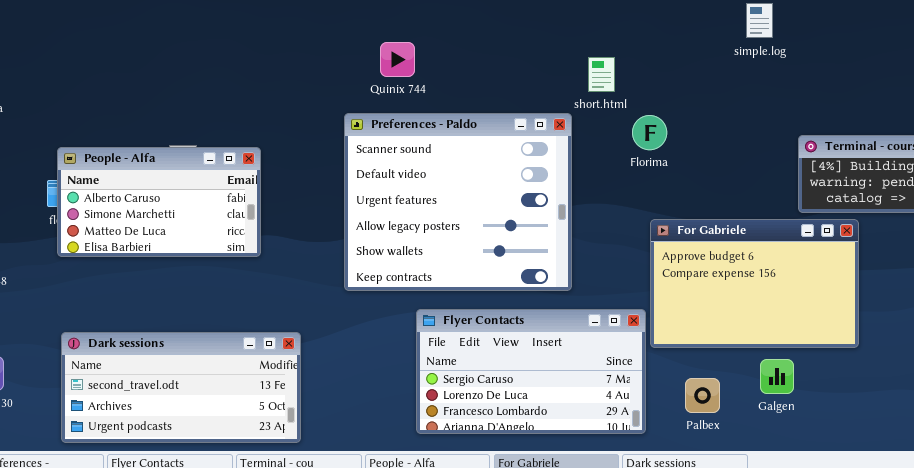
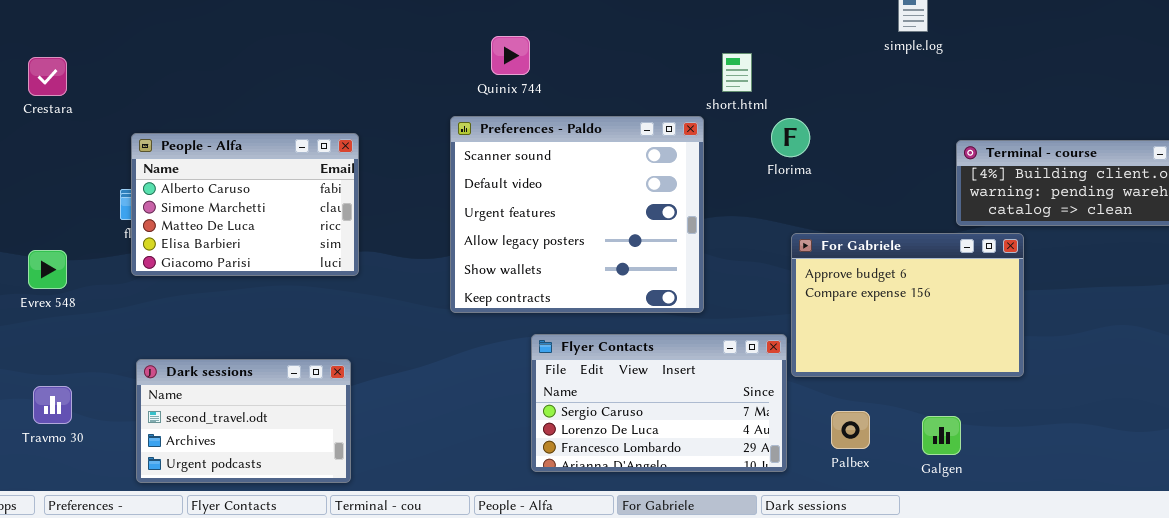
People - Alfa: [57,147,261,257] -> [131,133,359,276], resized
Dark sessions: [61,332,301,443] -> [136,359,351,483], resized
Galgen: [760,359,794,394] -> [922,416,961,455], moved

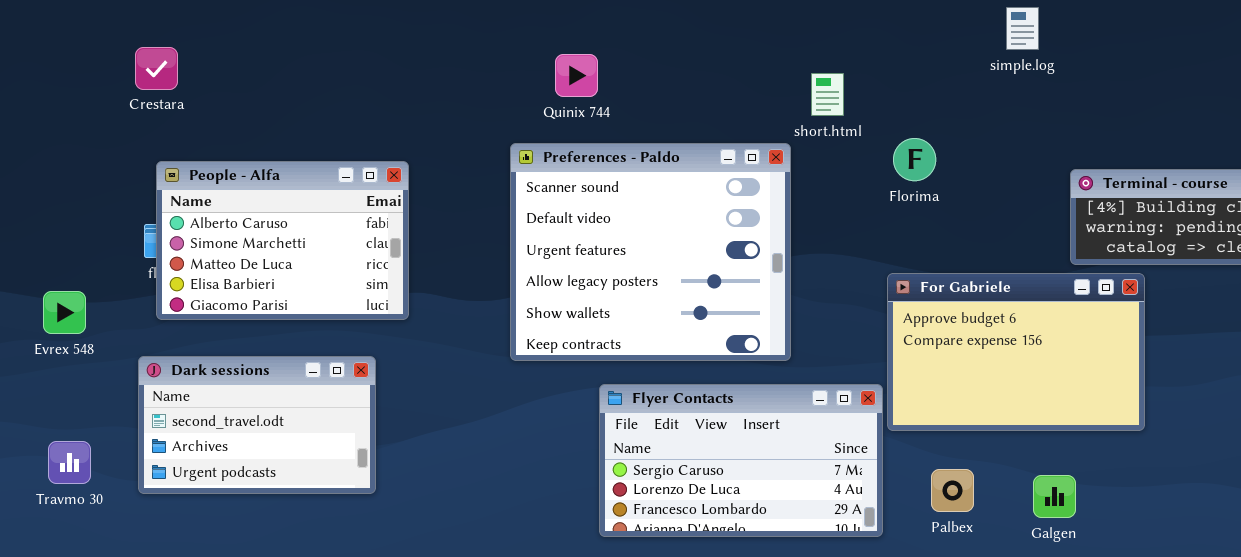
Crestara: [28,57,67,96] -> [135,47,178,90], moved
Florima: [771,118,810,157] -> [893,138,936,181], moved
Dark sessions: [136,359,351,483] -> [138,356,376,494], moved

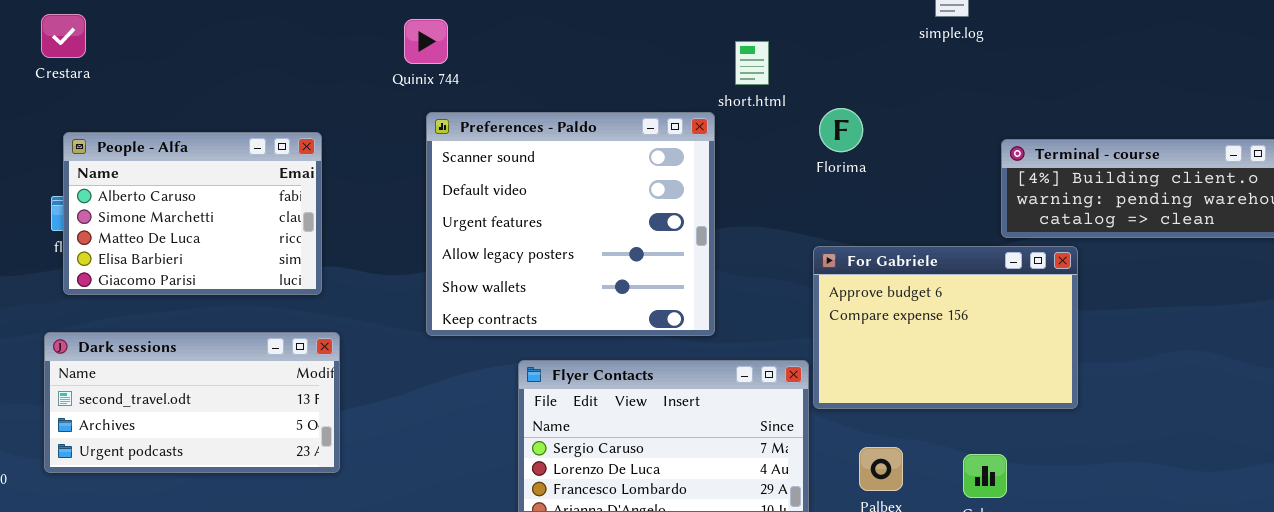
Quinix 744: [555,54,598,97] -> [404,19,448,64], moved
Dark sessions: [138,356,376,494] -> [44,332,340,473], resized

